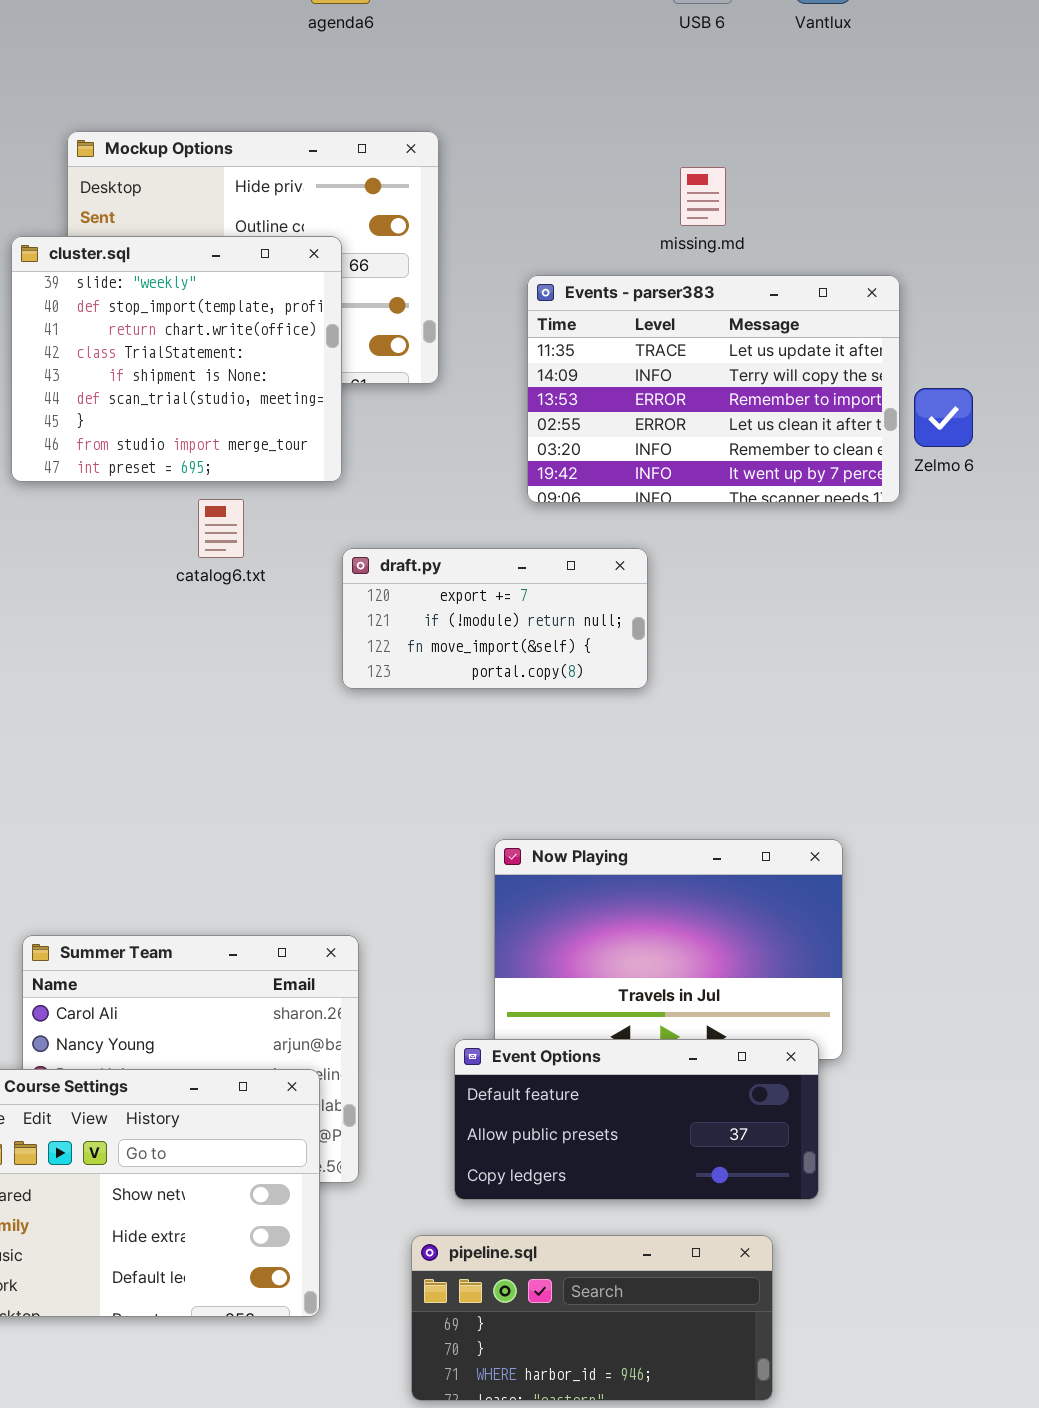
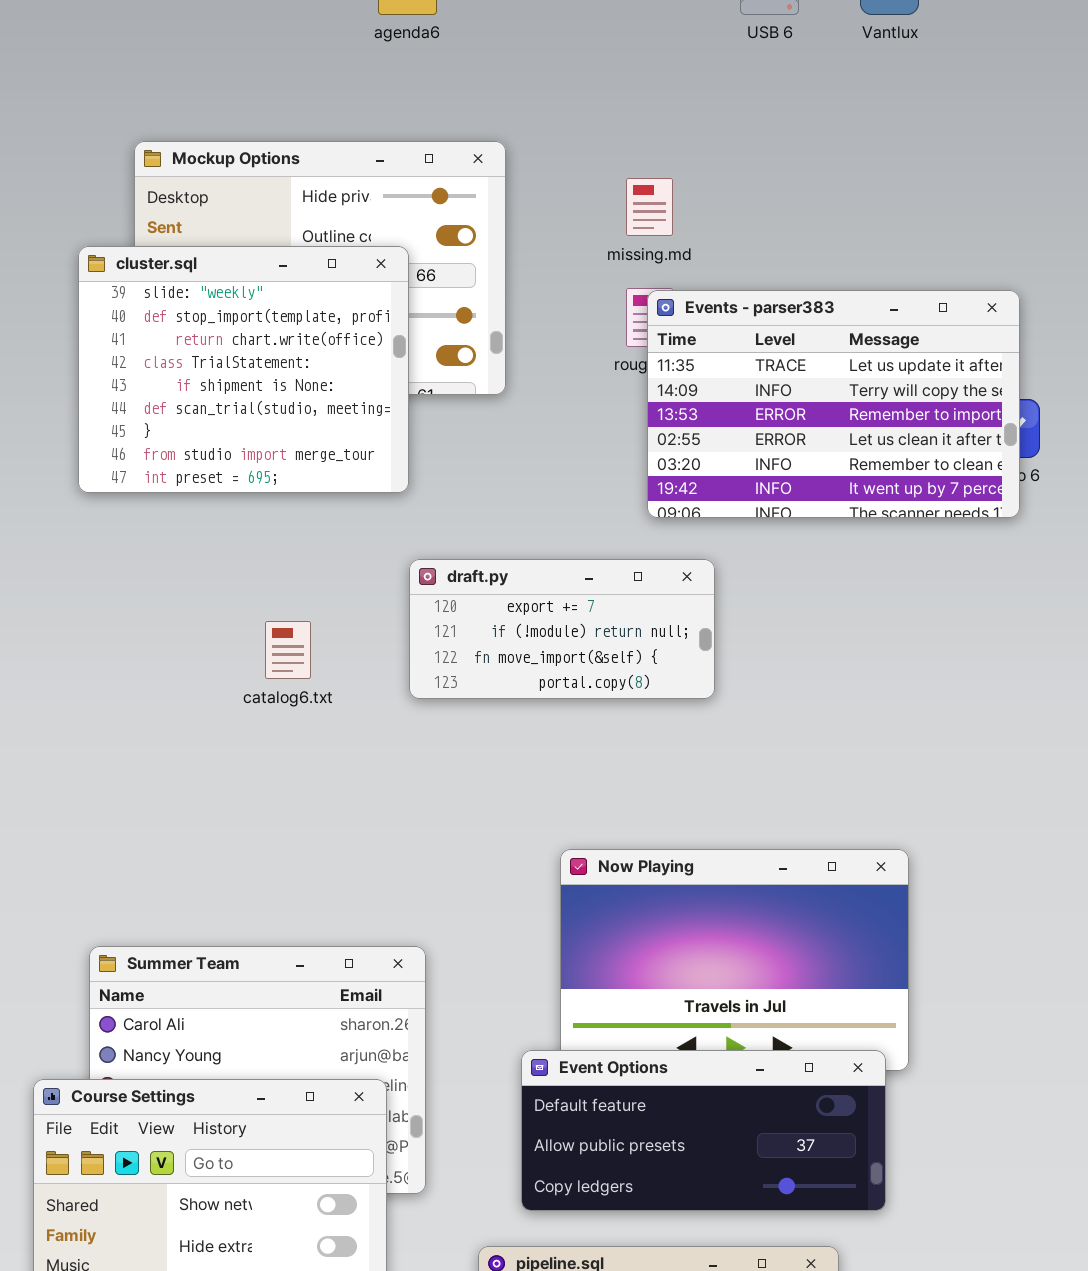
missing.md: [680,167,726,226] -> [626,178,673,236], moved
Events - parser383: [527,275,900,503] -> [647,290,1020,518], moved
catalog6.txt: [198,499,244,558] -> [265,621,311,679], moved

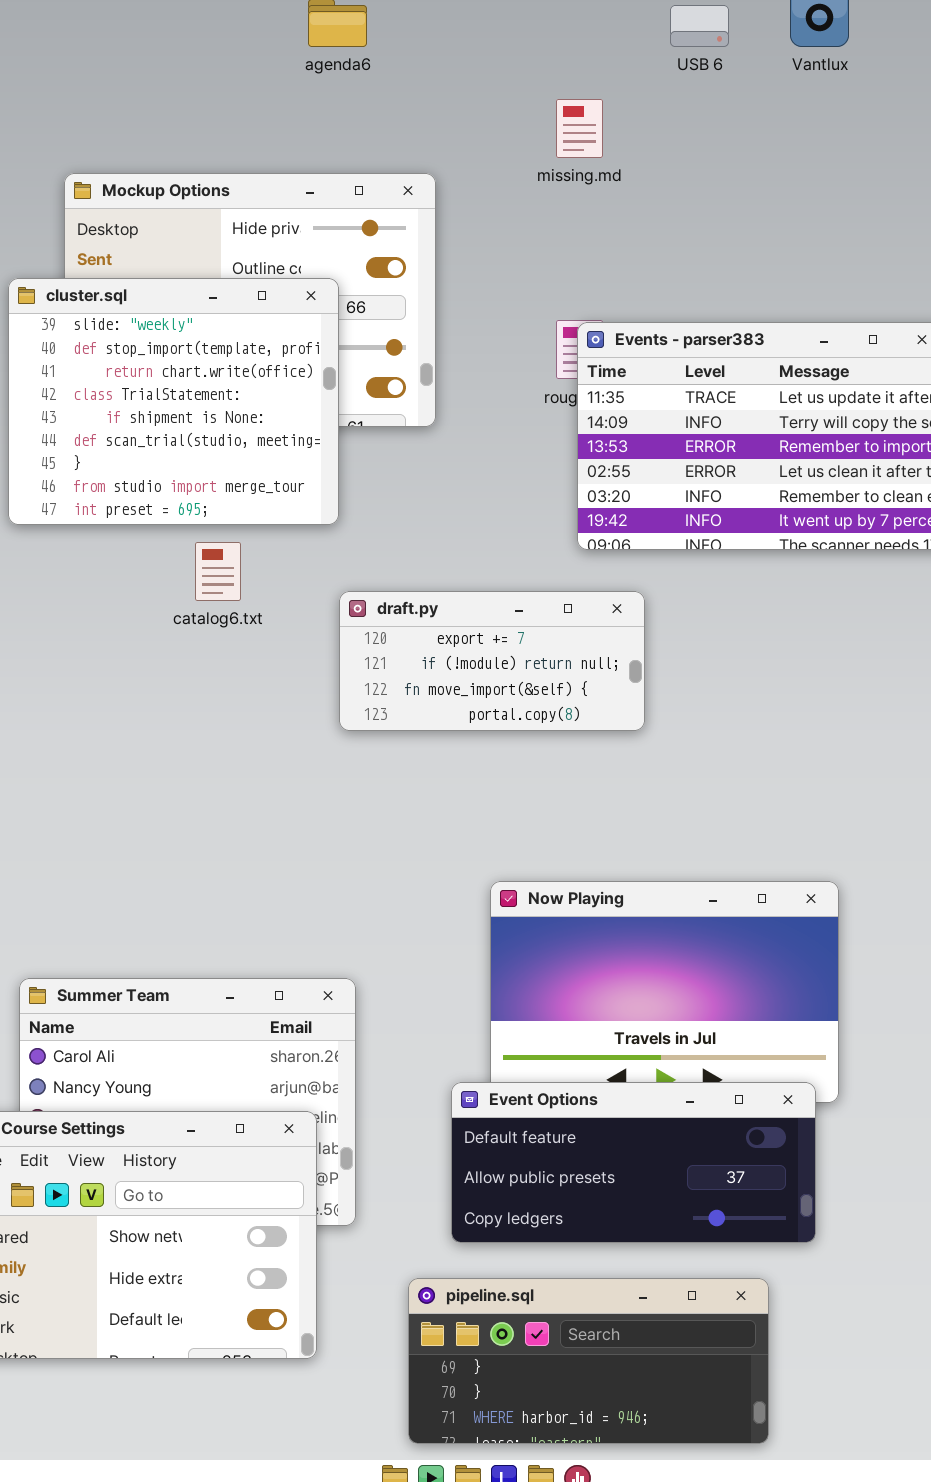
missing.md: [626,178,673,236] -> [556,99,603,158], moved
catalog6.txt: [265,621,311,679] -> [195,542,241,601], moved

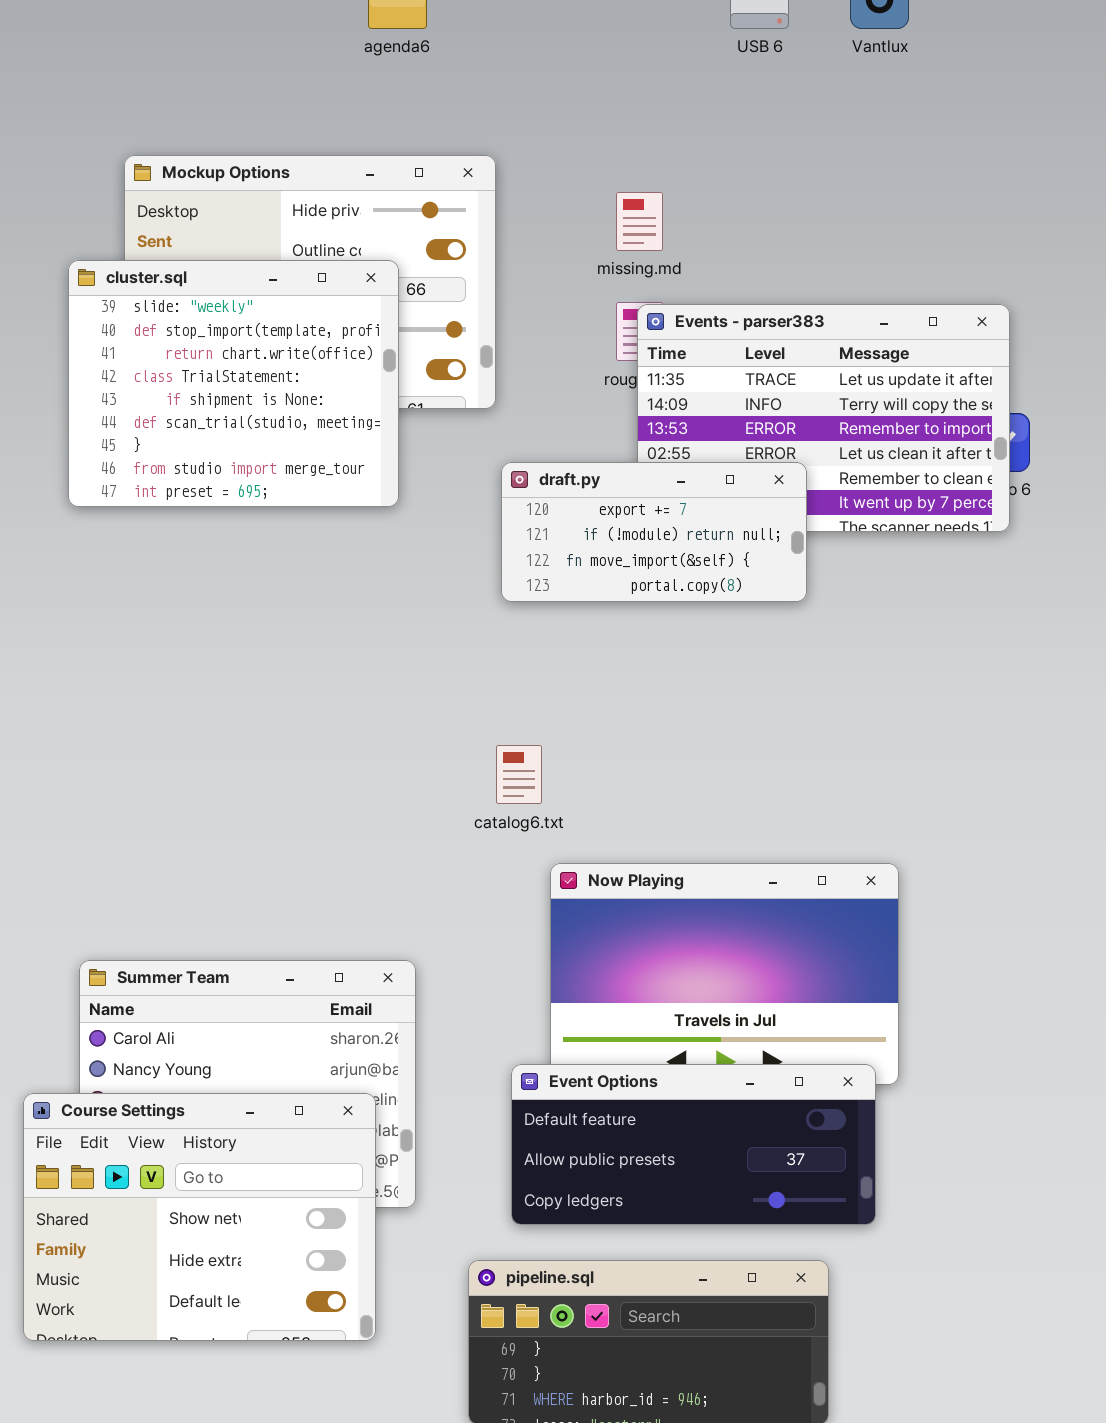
missing.md: [556,99,603,158] -> [616,192,663,251], moved
catalog6.txt: [195,542,241,601] -> [496,745,542,804], moved
draft.py: [339,591,645,731] -> [501,462,807,602], moved

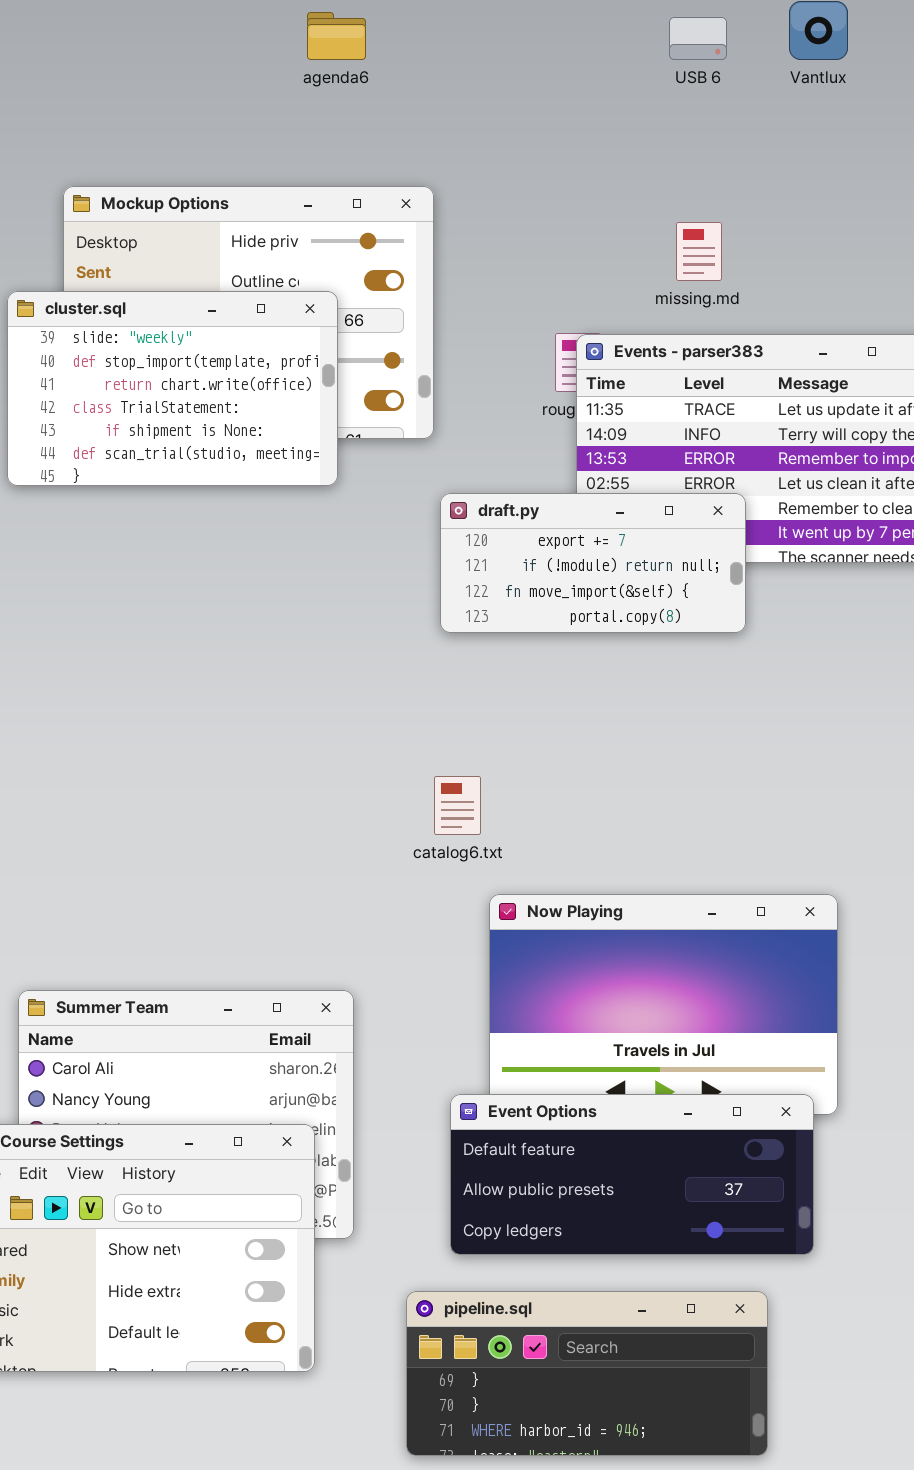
missing.md: [616,192,663,251] -> [676,222,722,281], moved
cluster.sql: [68,260,399,507] -> [7,291,338,486], resized

